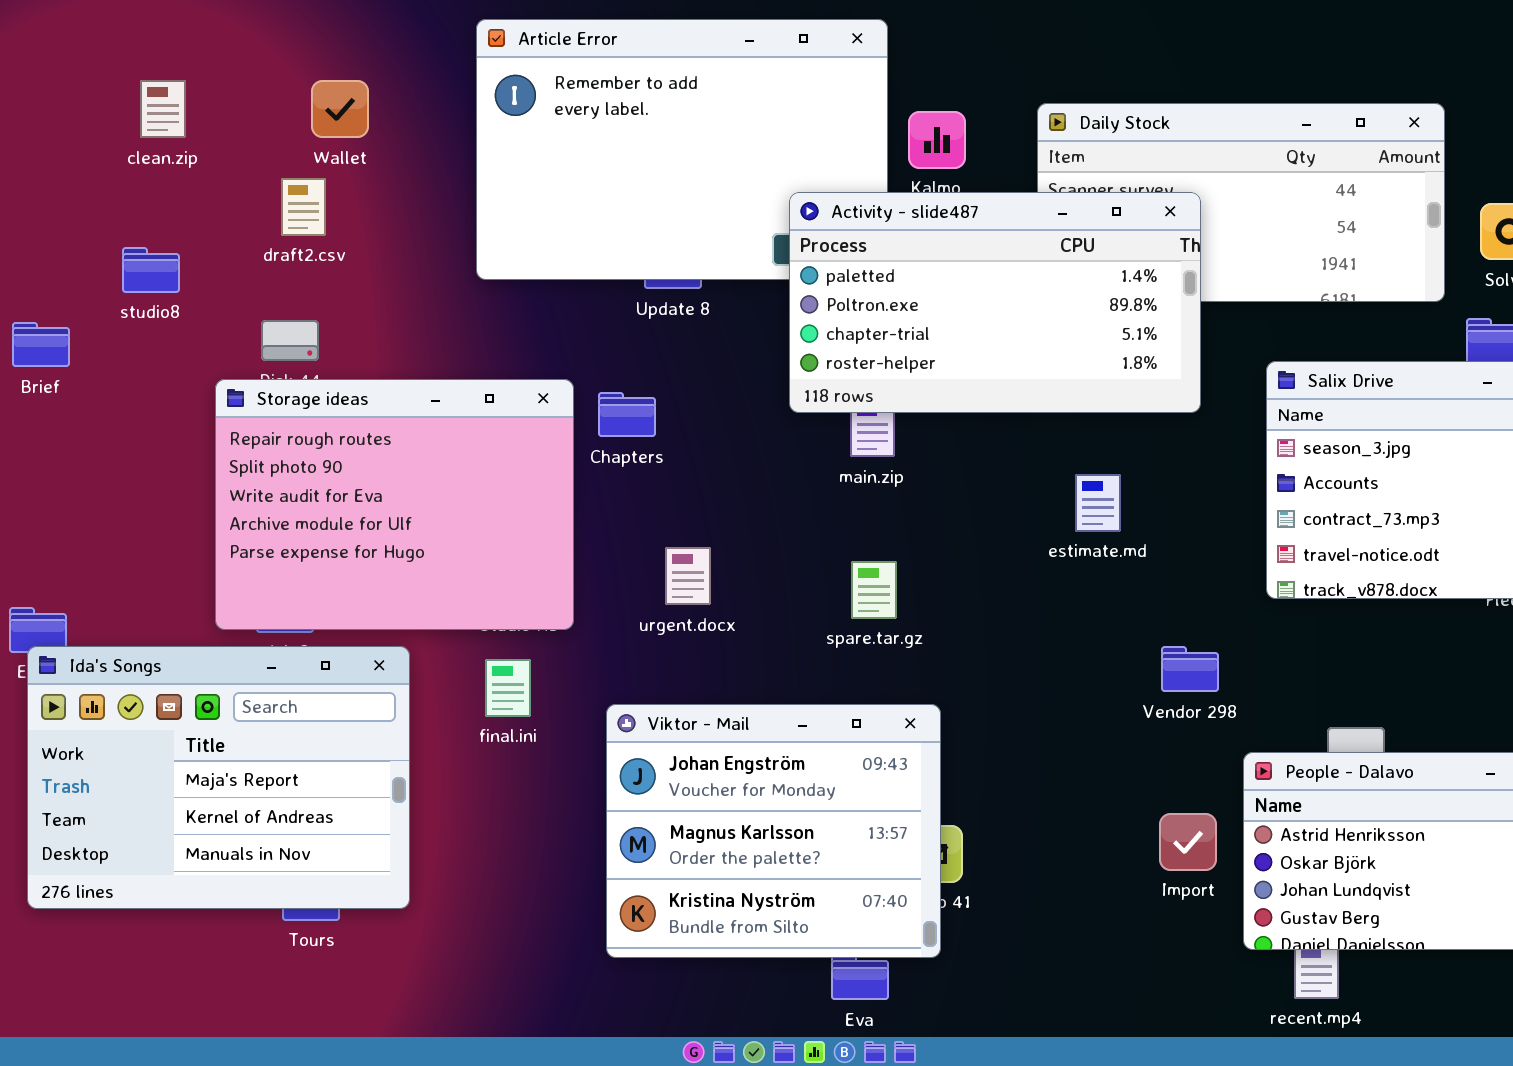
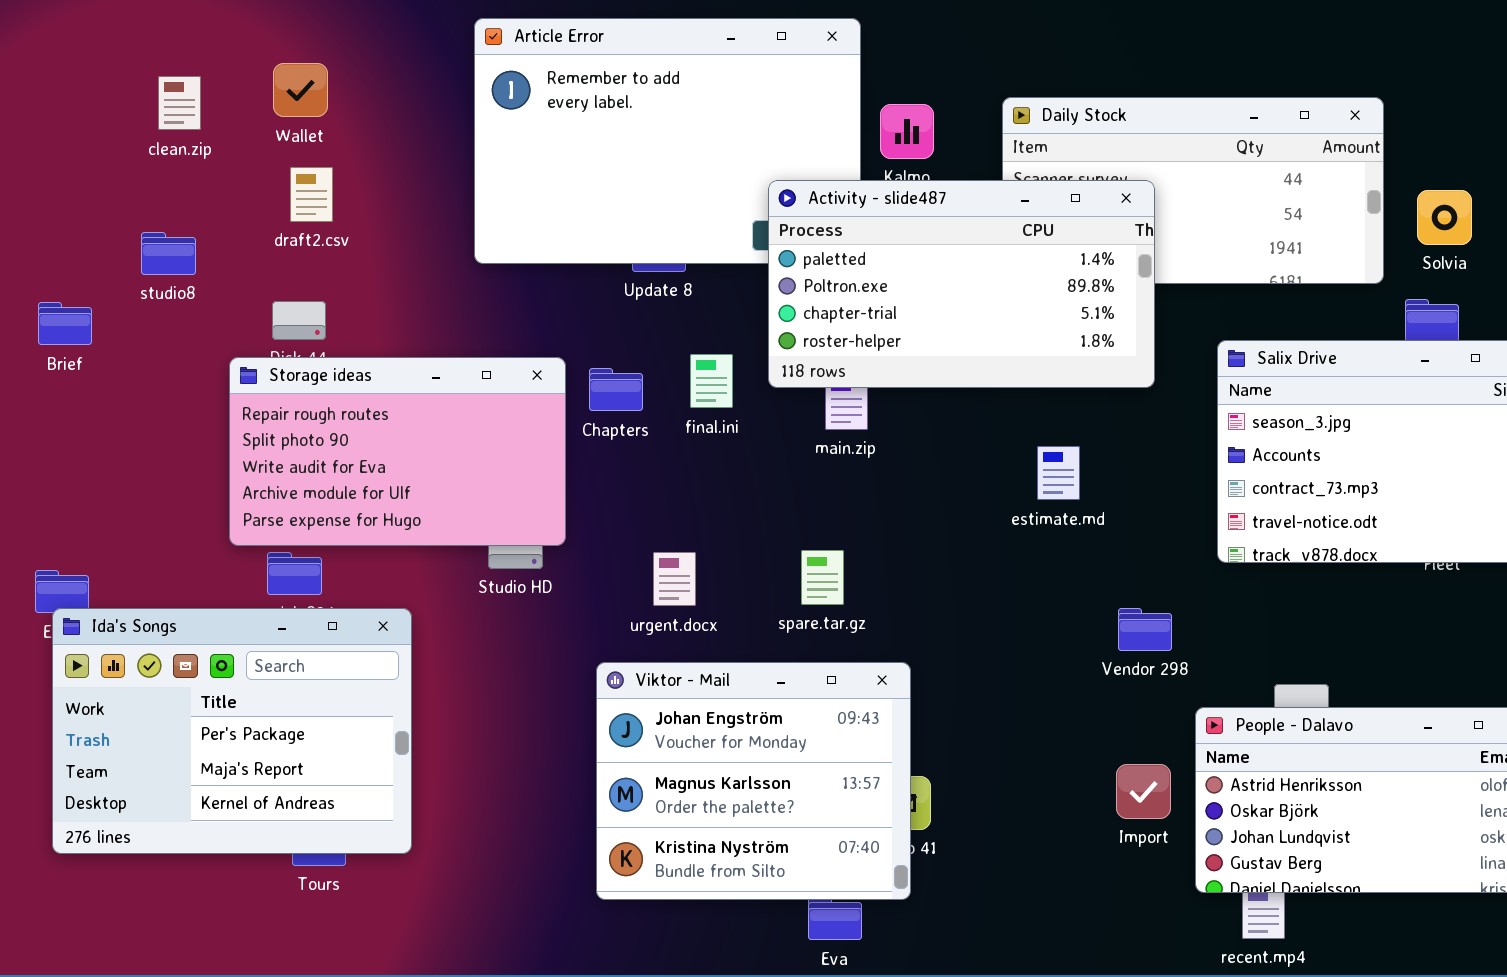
Wallet: [311,80,369,138] -> [273,63,328,117], moved
Storage ideas: [215,379,574,630] -> [229,357,566,546], resized
urgent.docx: [665,547,711,605] -> [653,552,696,606], moved
spare.tar.gz: [851,561,897,619] -> [801,550,844,605], moved
Ida's Songs: [27,646,410,909] -> [52,608,412,854], scrolled up 1 row
final.ini: [485,659,531,717] -> [690,354,733,408], moved

